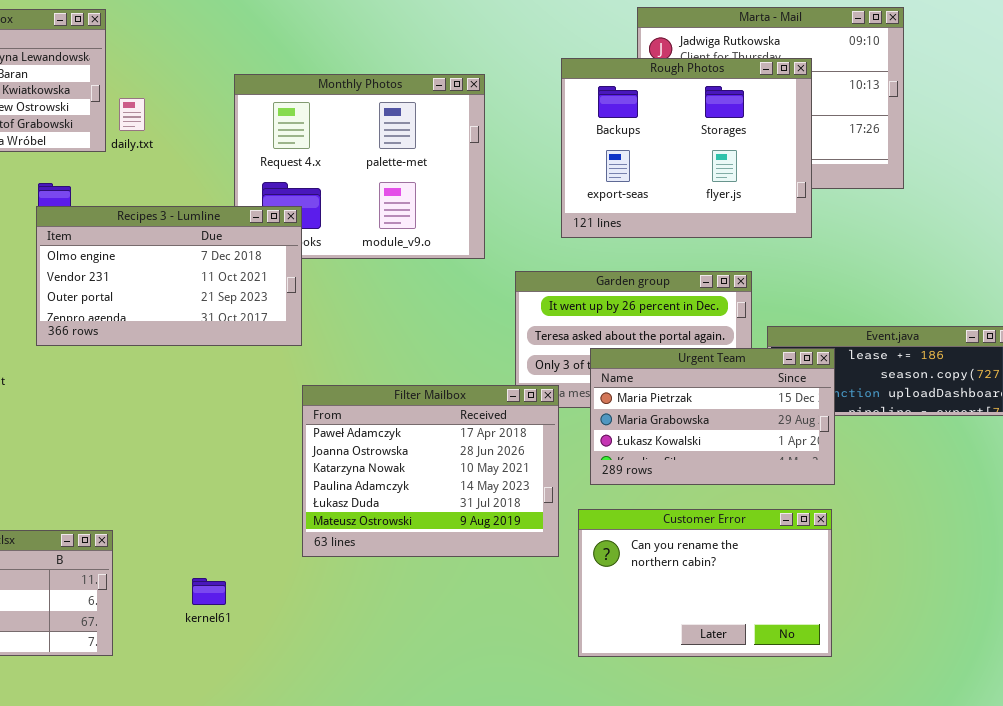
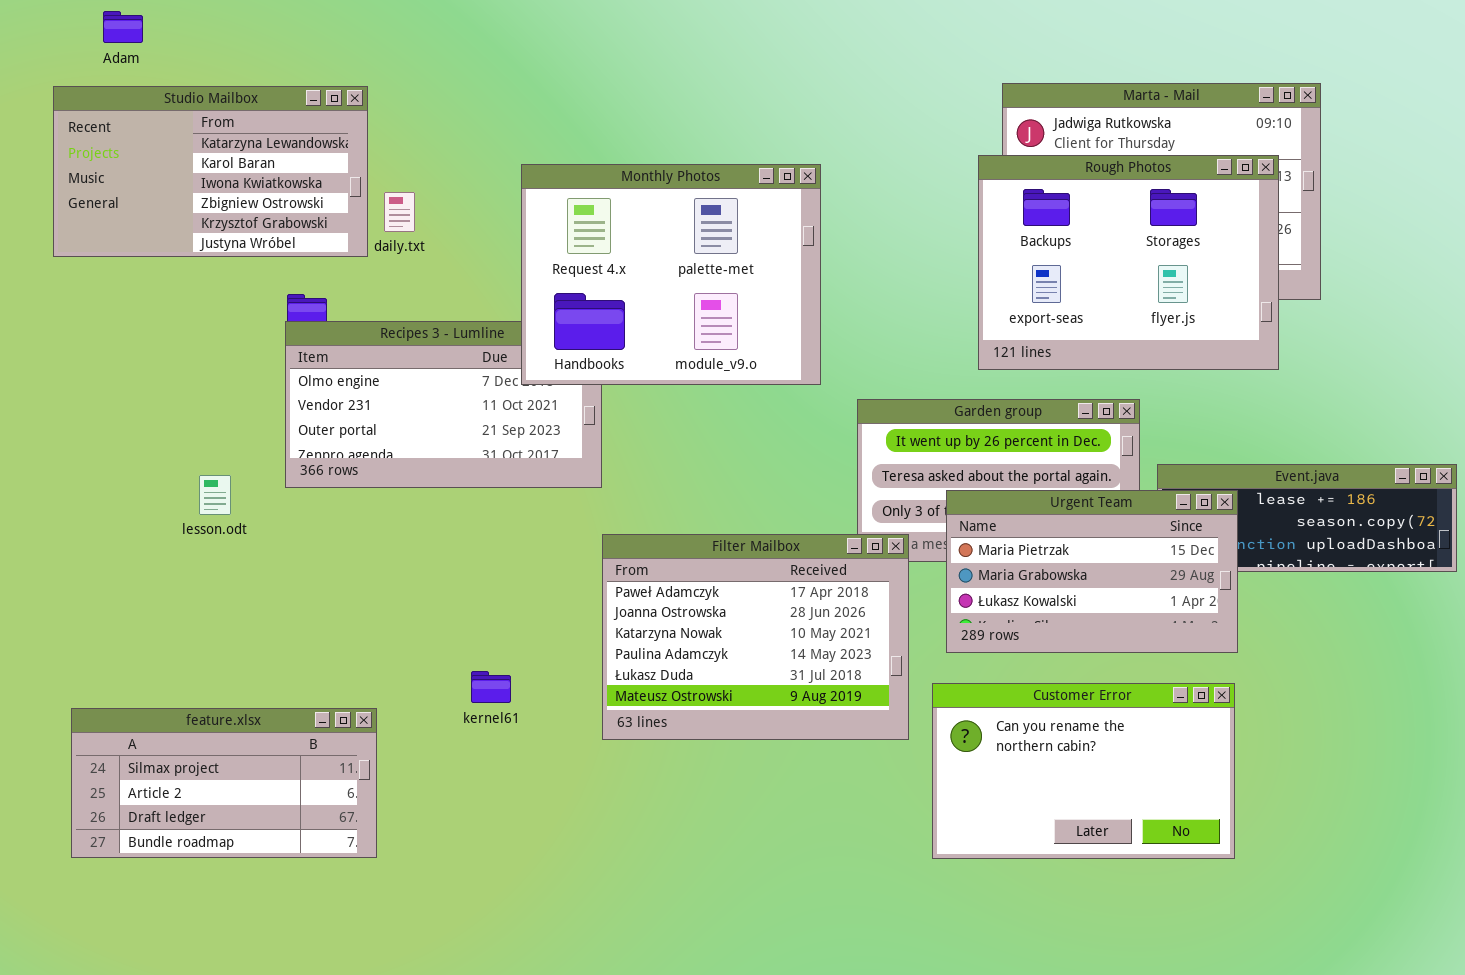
Rough Photos: [561,58,812,238] -> [978,155,1279,370], moved
Monthly Photos: [234,74,485,259] -> [521,164,821,385], raised
kernel61: [192,578,226,605] -> [471,671,511,703], moved

